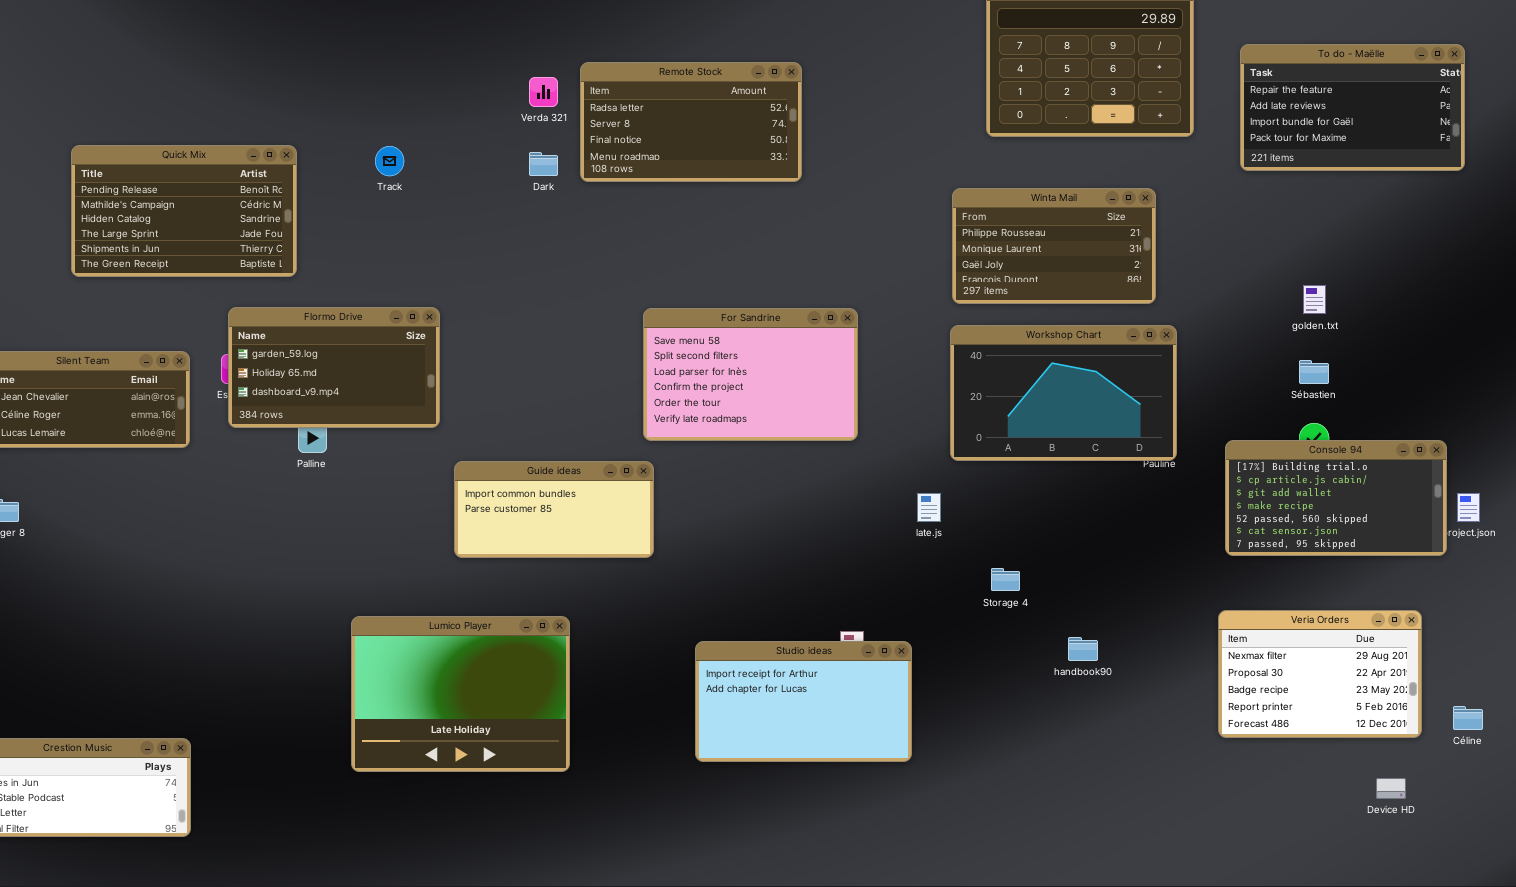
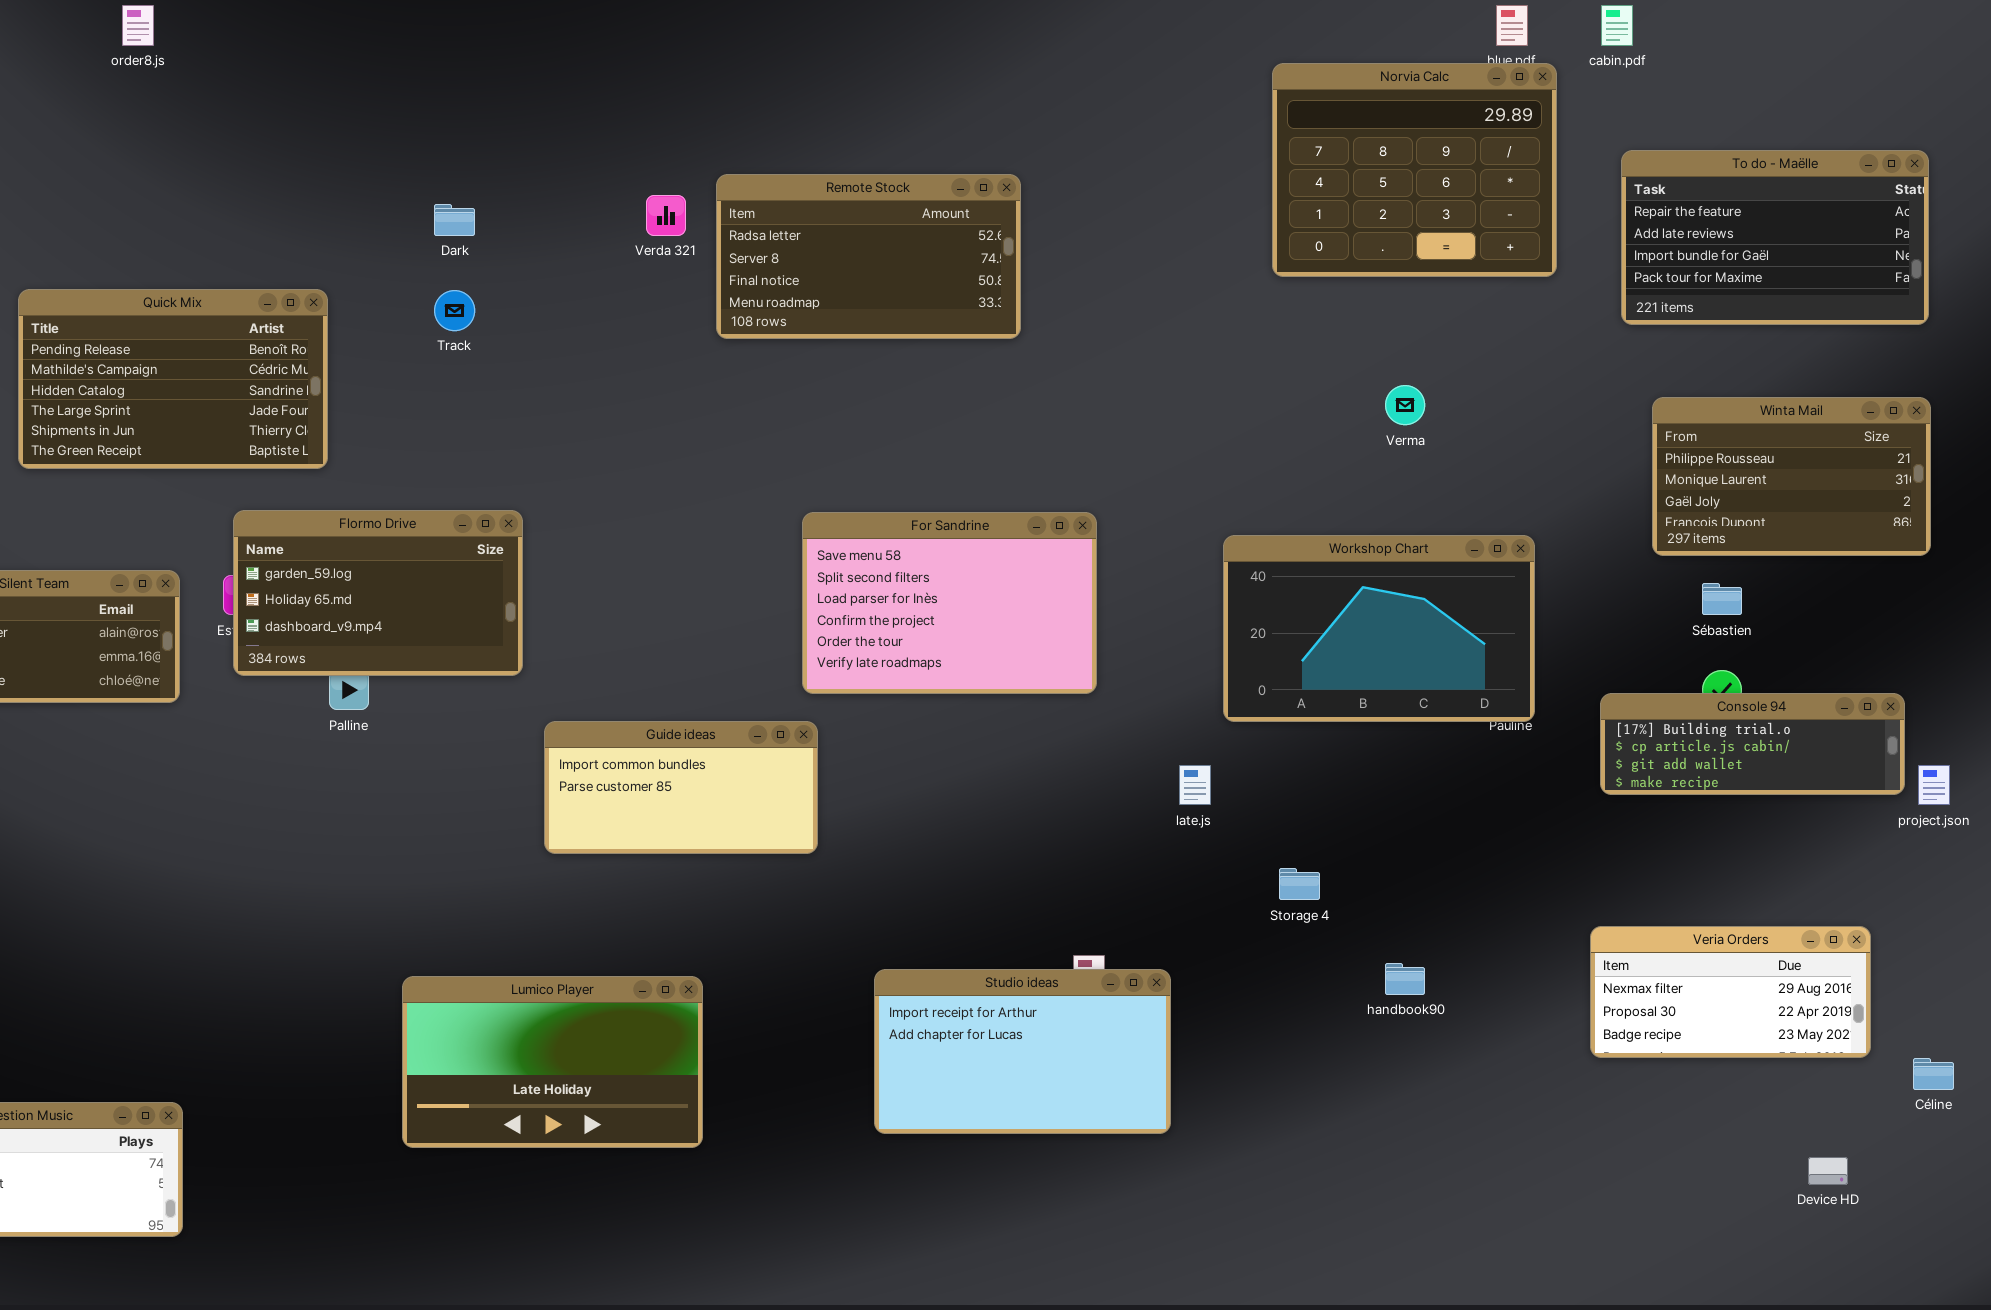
Dark: [529,152,558,176] -> [434,204,475,236], moved
Winta Mail: [952,188,1156,304] -> [1652,397,1931,556], moved
Console 94: [1225,440,1447,556] -> [1600,693,1905,795], resized
Veria Orders: [1218,610,1422,738] -> [1590,926,1871,1058], resized
Lumico Player: [351,616,570,772] -> [402,976,703,1148], resized

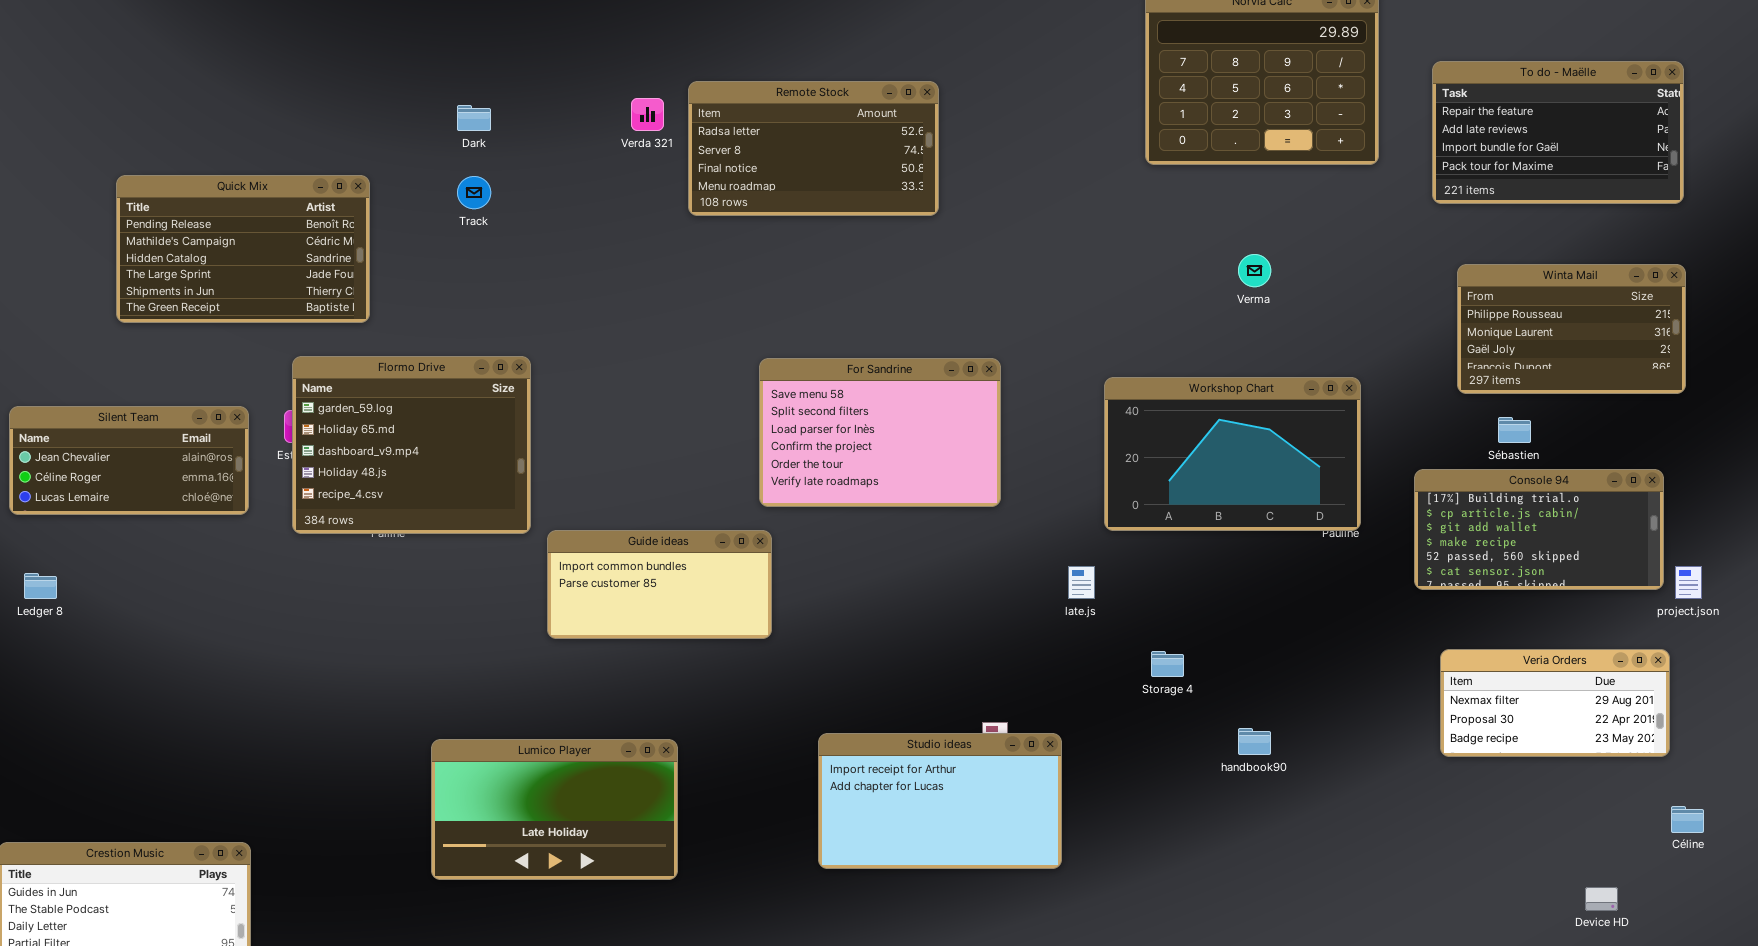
Flormo Drive: [233,510,523,676] -> [292,356,531,534], resized
Console 94: [1600,693,1905,795] -> [1414,469,1664,590], resized
Veria Orders: [1590,926,1871,1058] -> [1440,649,1670,757], moved

